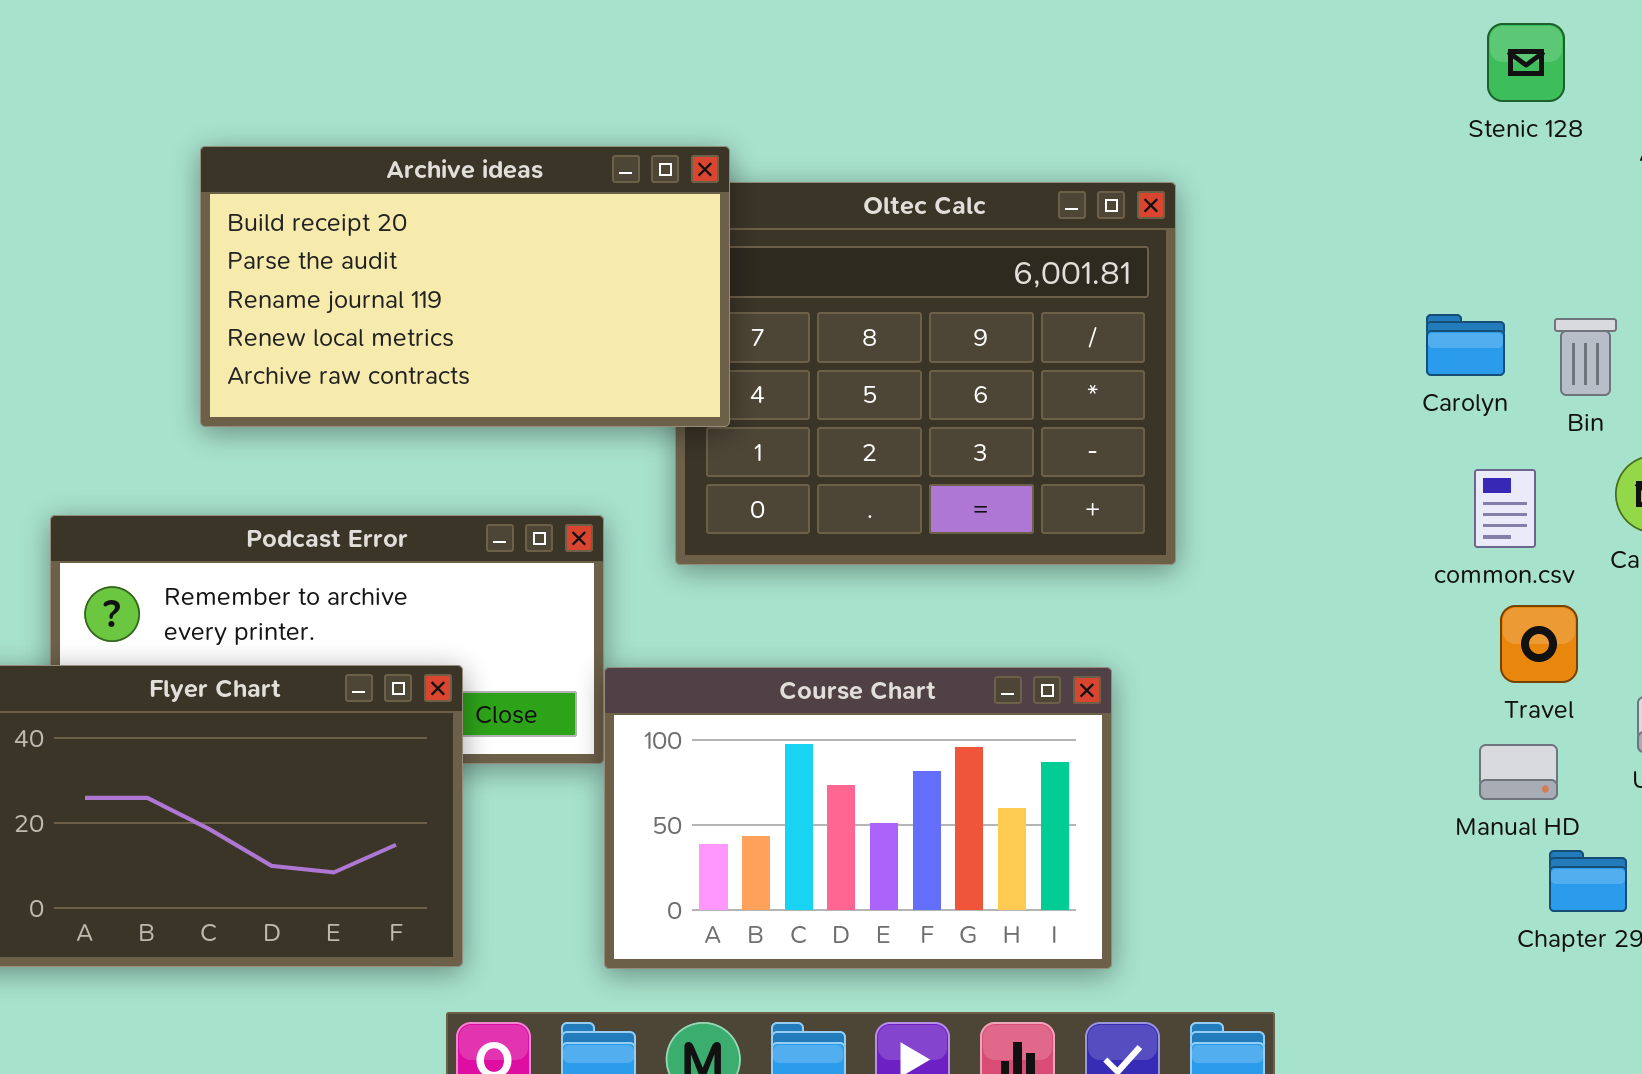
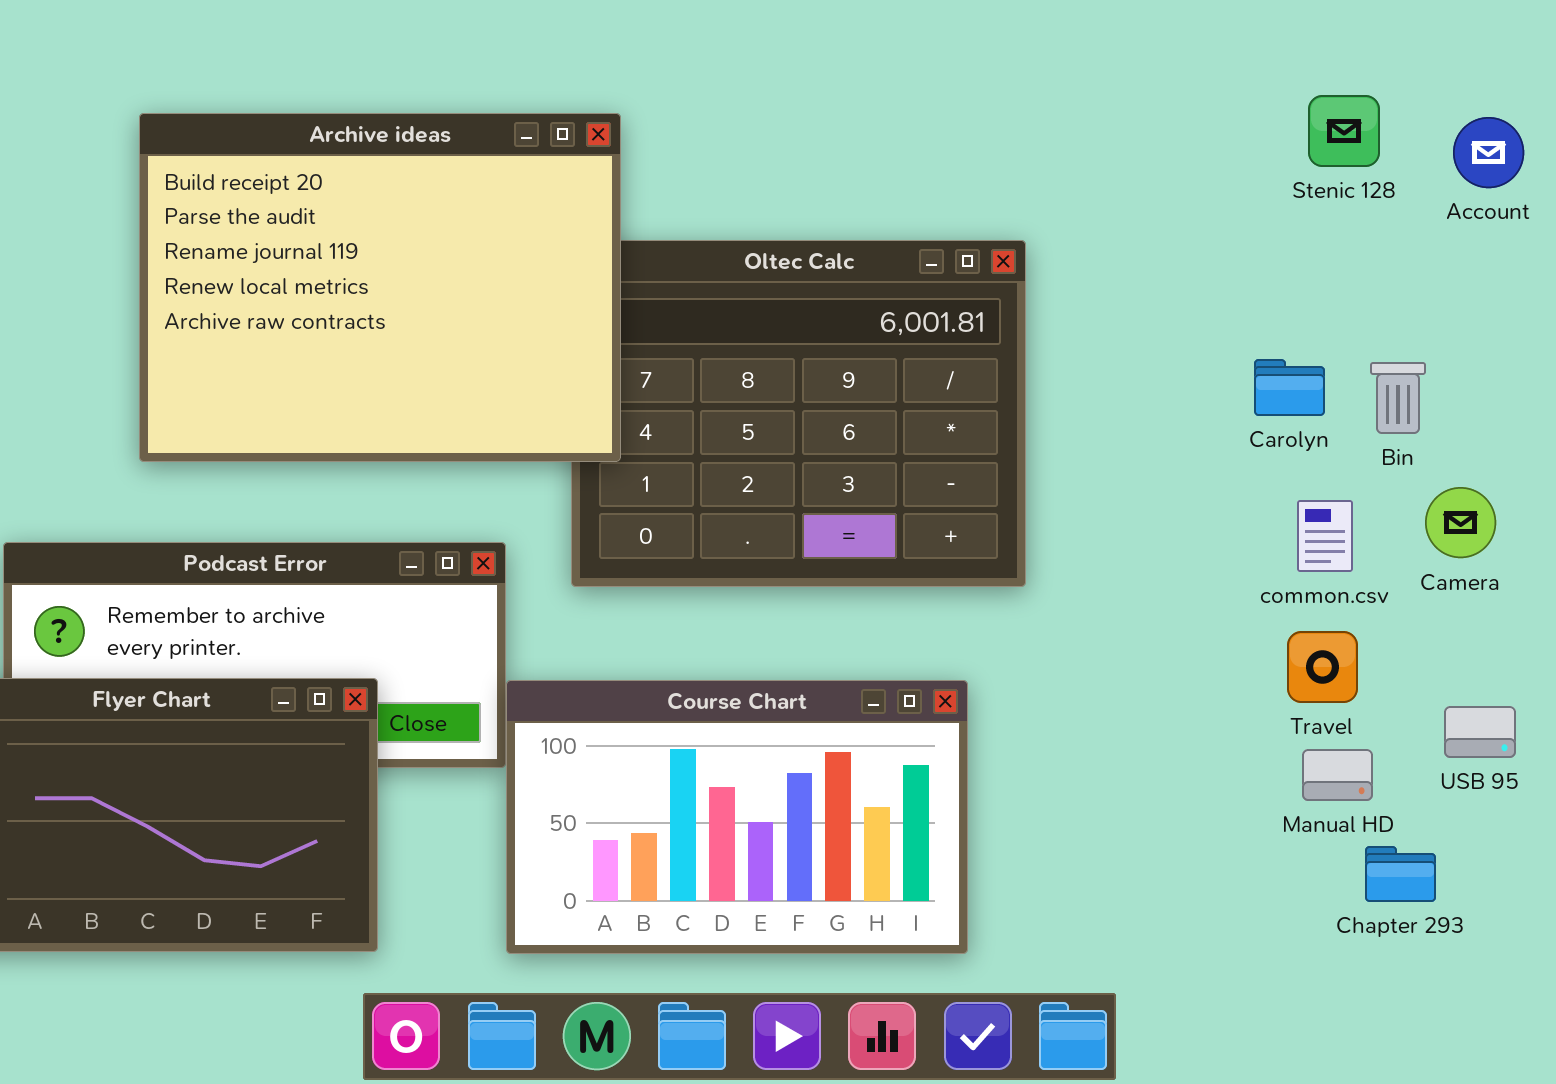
Archive ideas: [200,146,730,427] -> [139,113,621,462], resized
Travel: [1500,605,1578,683] -> [1287,631,1358,703], moved

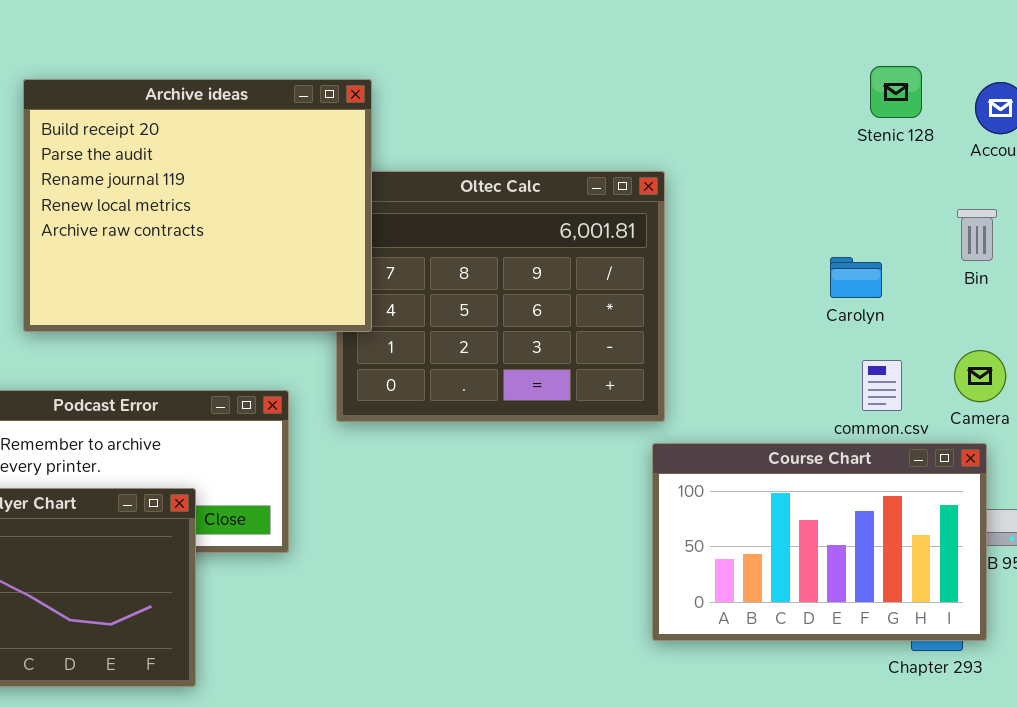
Bin: [1370,362,1426,434] -> [957,209,997,261], moved
Course Chart: [506,680,968,954] -> [652,443,987,641], moved

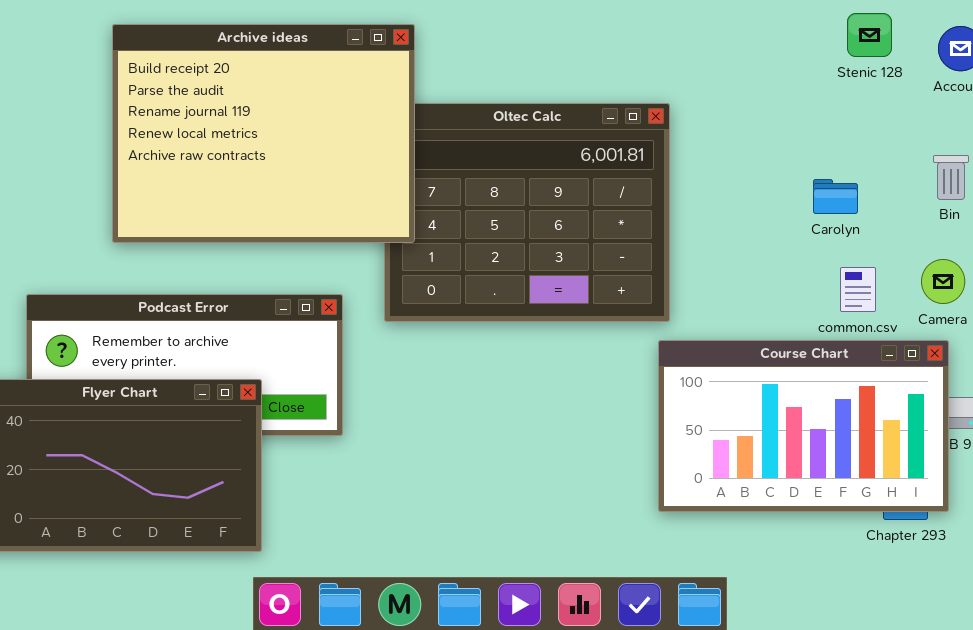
Bin: [957,209,997,261] -> [933,155,969,200], moved

